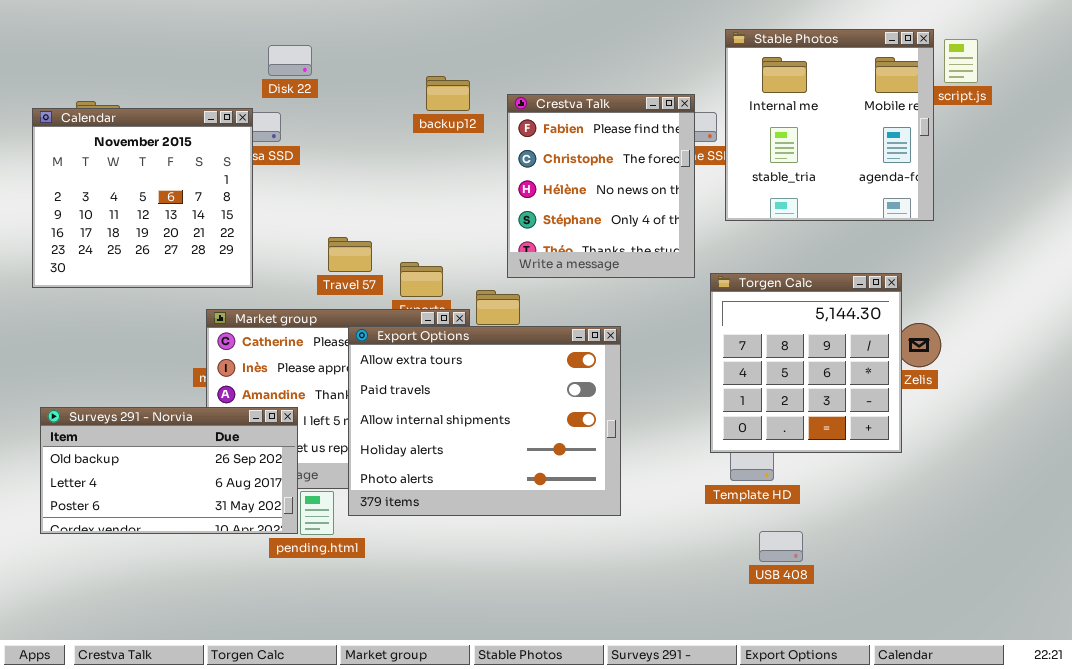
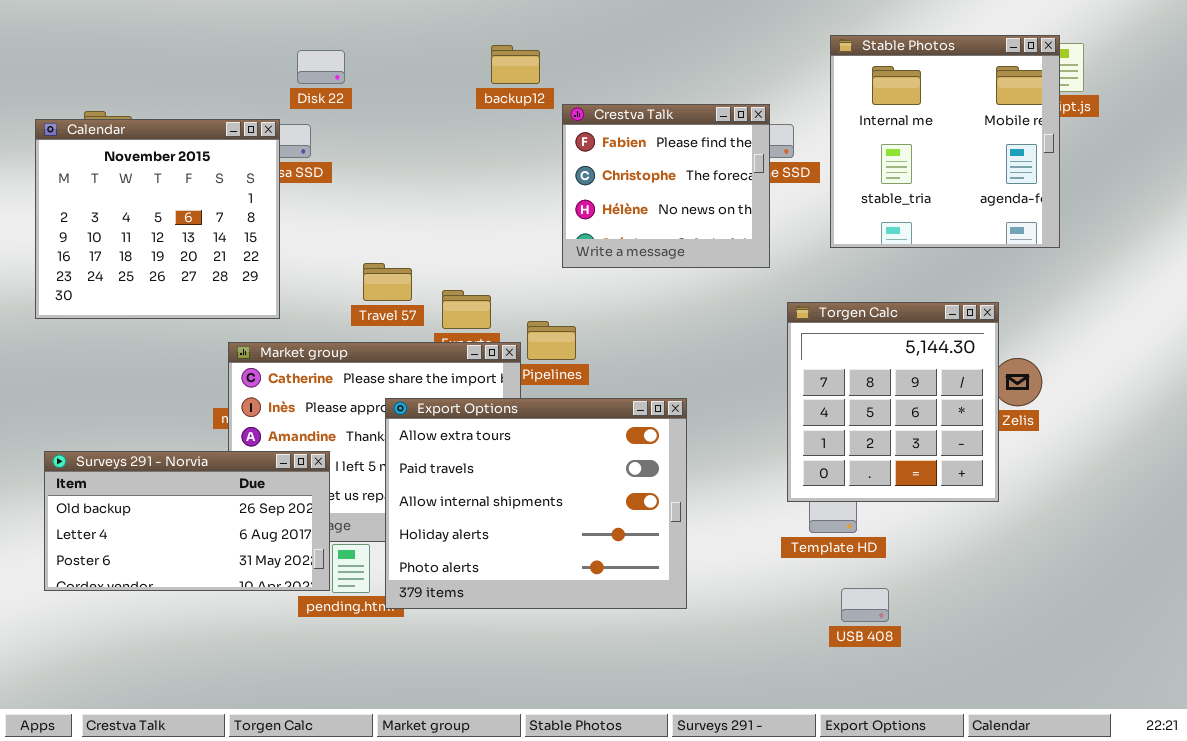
Stable Photos: [725,29,934,221] -> [830,35,1060,248], moved
backup12: [426,76,470,111] -> [491,45,540,84], moved
Crestva Talk: [507,94,695,278] -> [562,104,770,268], resized
Export Options: [348,326,621,516] -> [385,398,687,609], moved

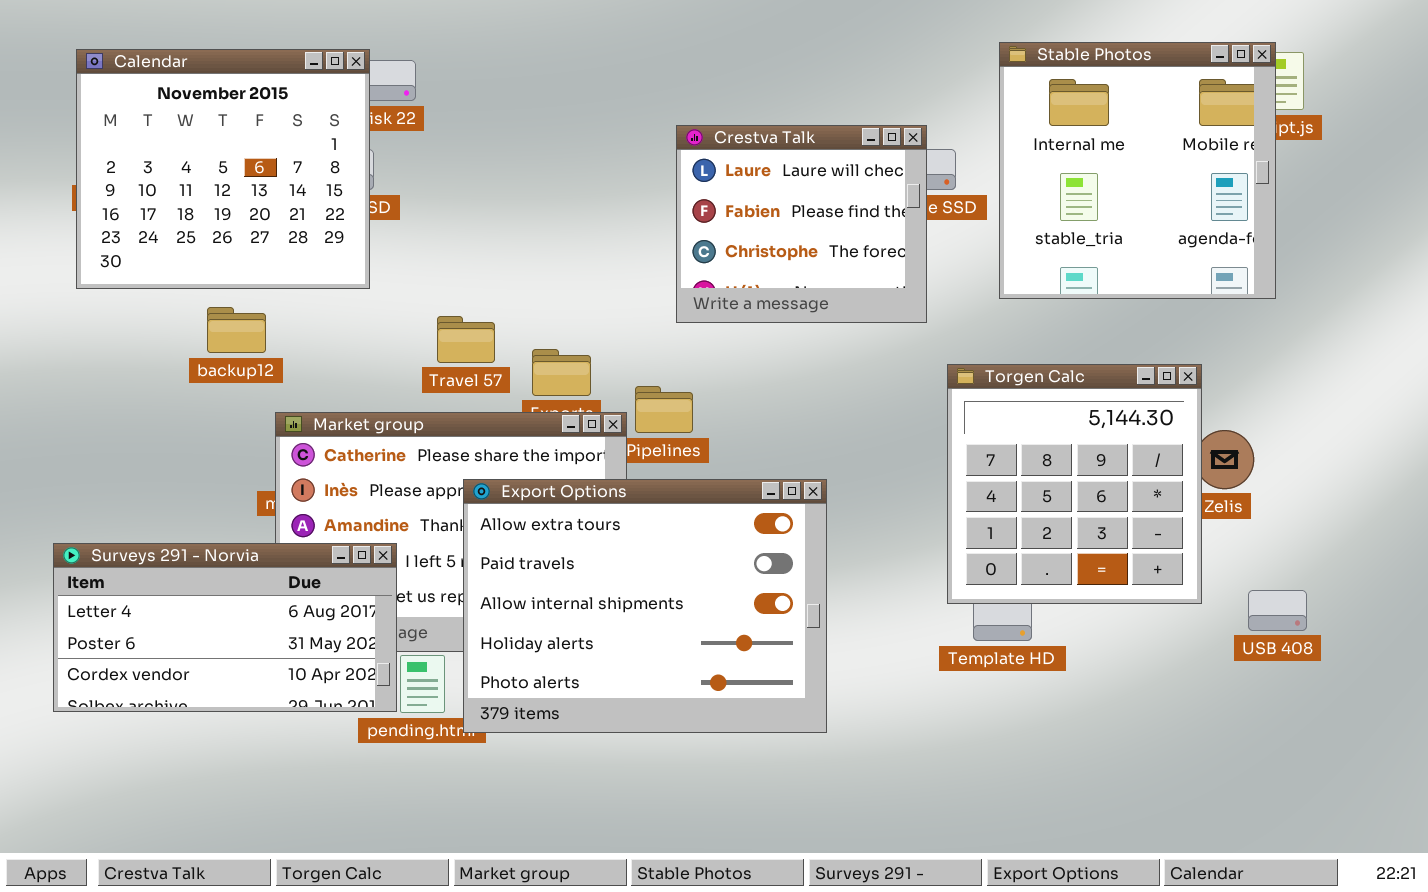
backup12: [491,45,540,84] -> [207,307,266,353], moved
Crestva Talk: [562,104,770,268] -> [676,125,927,323], scrolled up 1 row
Calendar: [35,119,280,319] -> [76,49,370,289], moved
Surveys 291 - Norvia: [44,451,330,591] -> [53,543,397,712], scrolled down 1 row
USB 408: [841,588,889,622] -> [1248,590,1307,631], moved

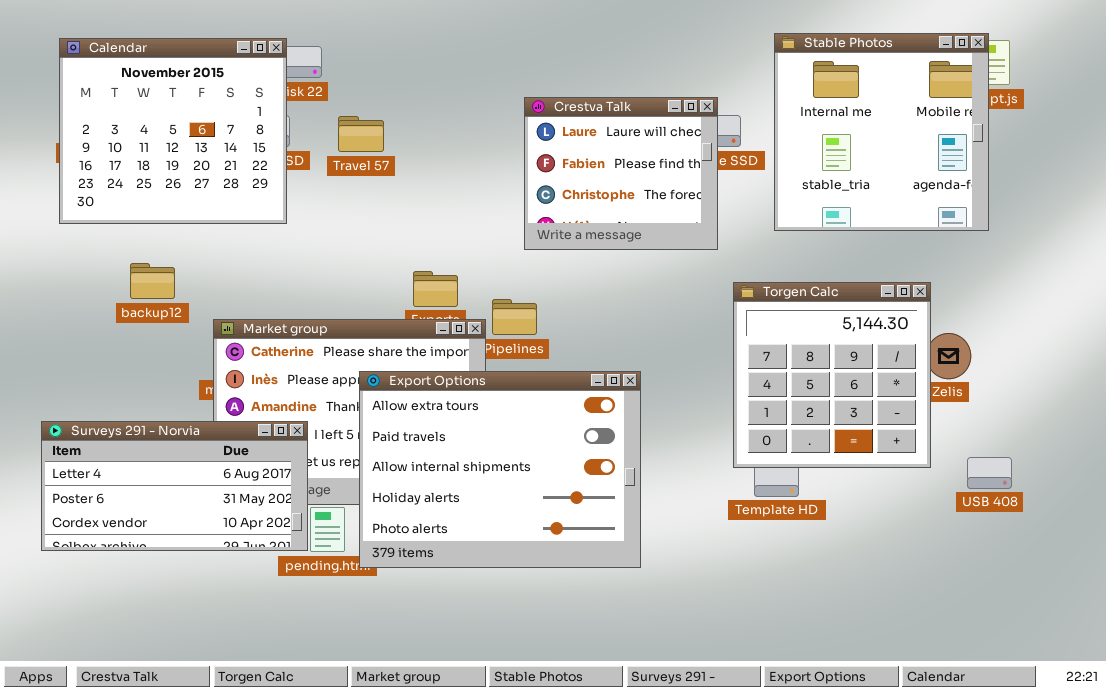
backup12: [207,307,266,353] -> [130,263,175,299], moved
Travel 57: [437,316,495,363] -> [338,116,384,152], moved

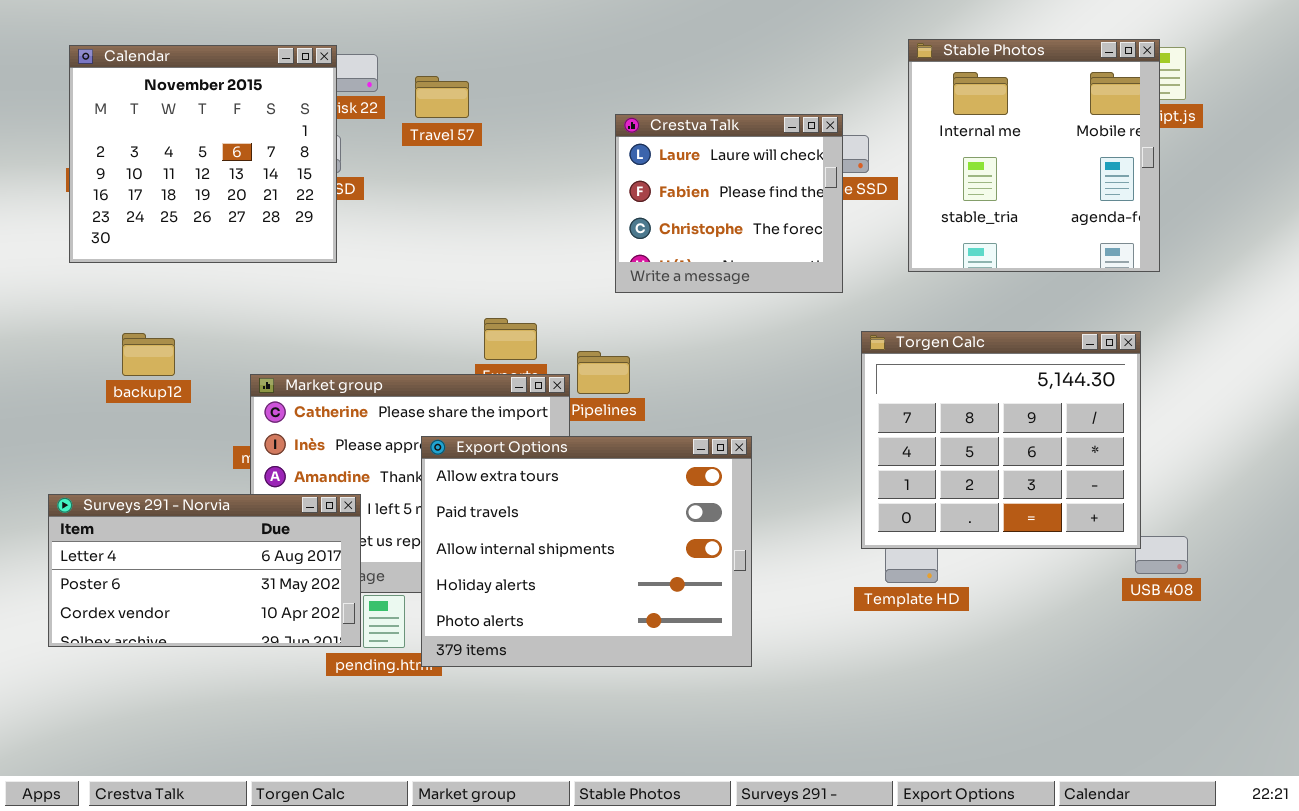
Travel 57: [338,116,384,152] -> [415,76,469,118], moved
backup12: [130,263,175,299] -> [122,333,175,376], moved
Torgen Calc: [733,282,931,468] -> [861,331,1141,549], resized

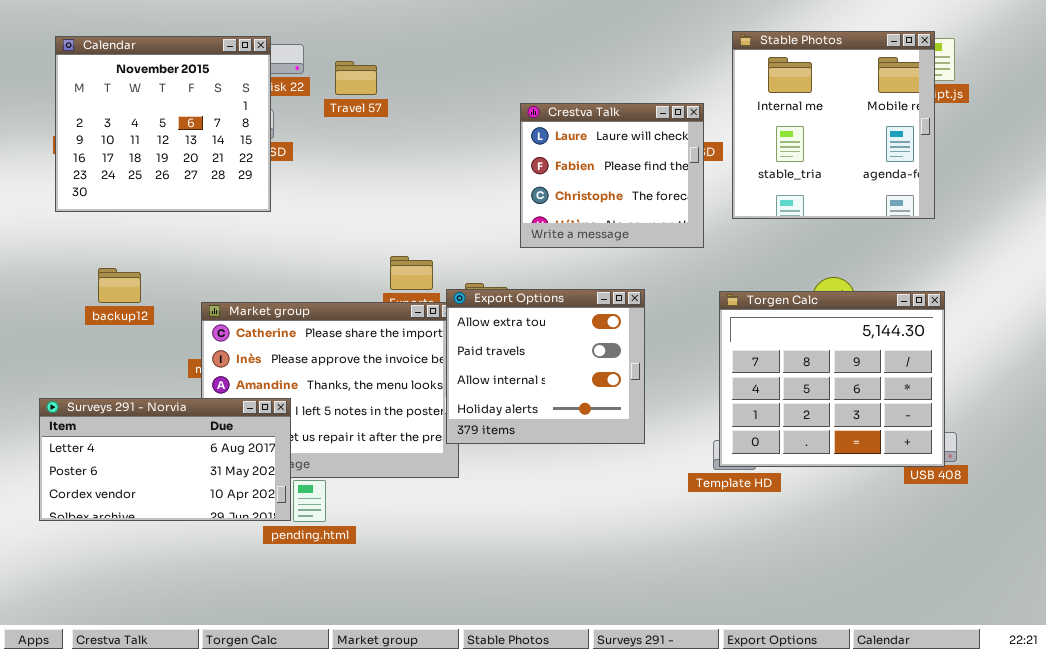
Crestva Talk: [615,114,843,293] -> [520,103,704,248], moved
Torgen Calc: [861,331,1141,549] -> [719,291,945,467], moved
Export Options: [421,436,752,667] -> [446,289,645,444], moved, resized

